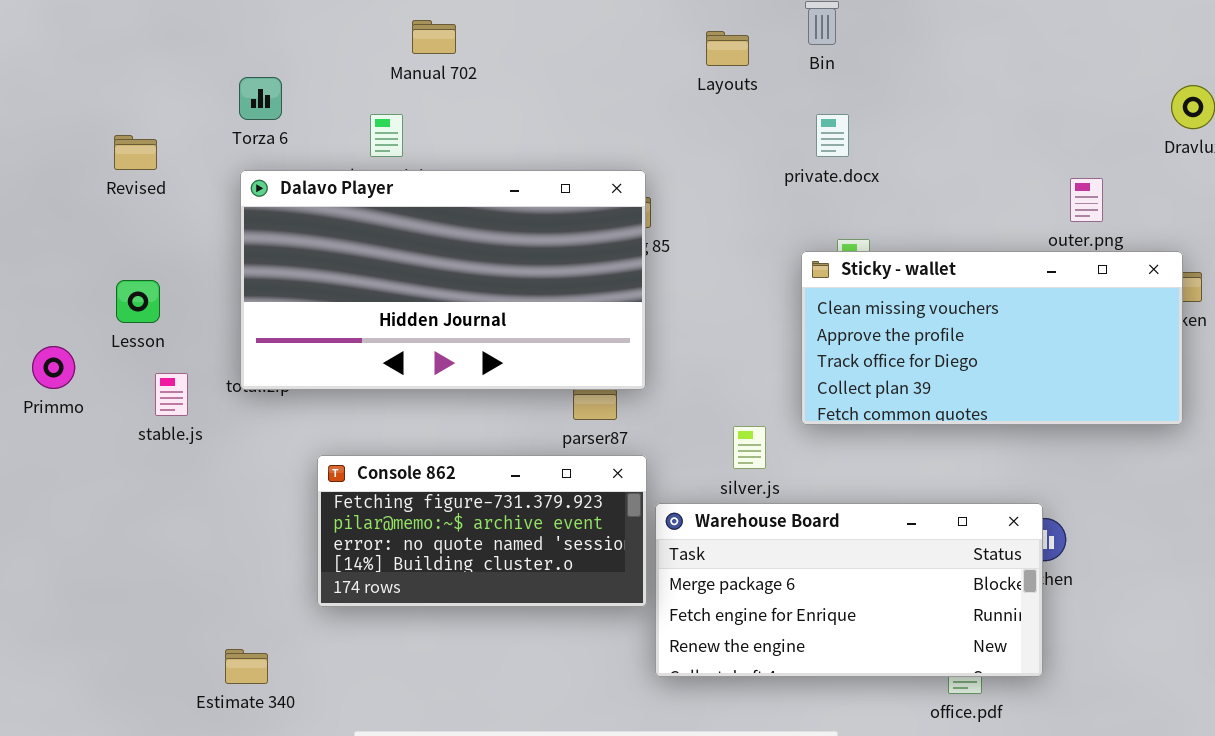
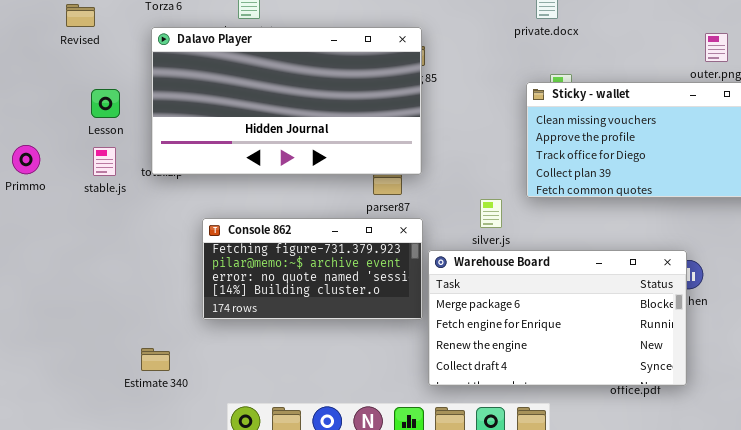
Lesson: [116,280,160,323] -> [91,89,120,118], moved
stable.js: [155,373,188,416] -> [93,147,116,176], moved
Warehouse Board: [655,503,1043,677] -> [428,250,687,386], resized

